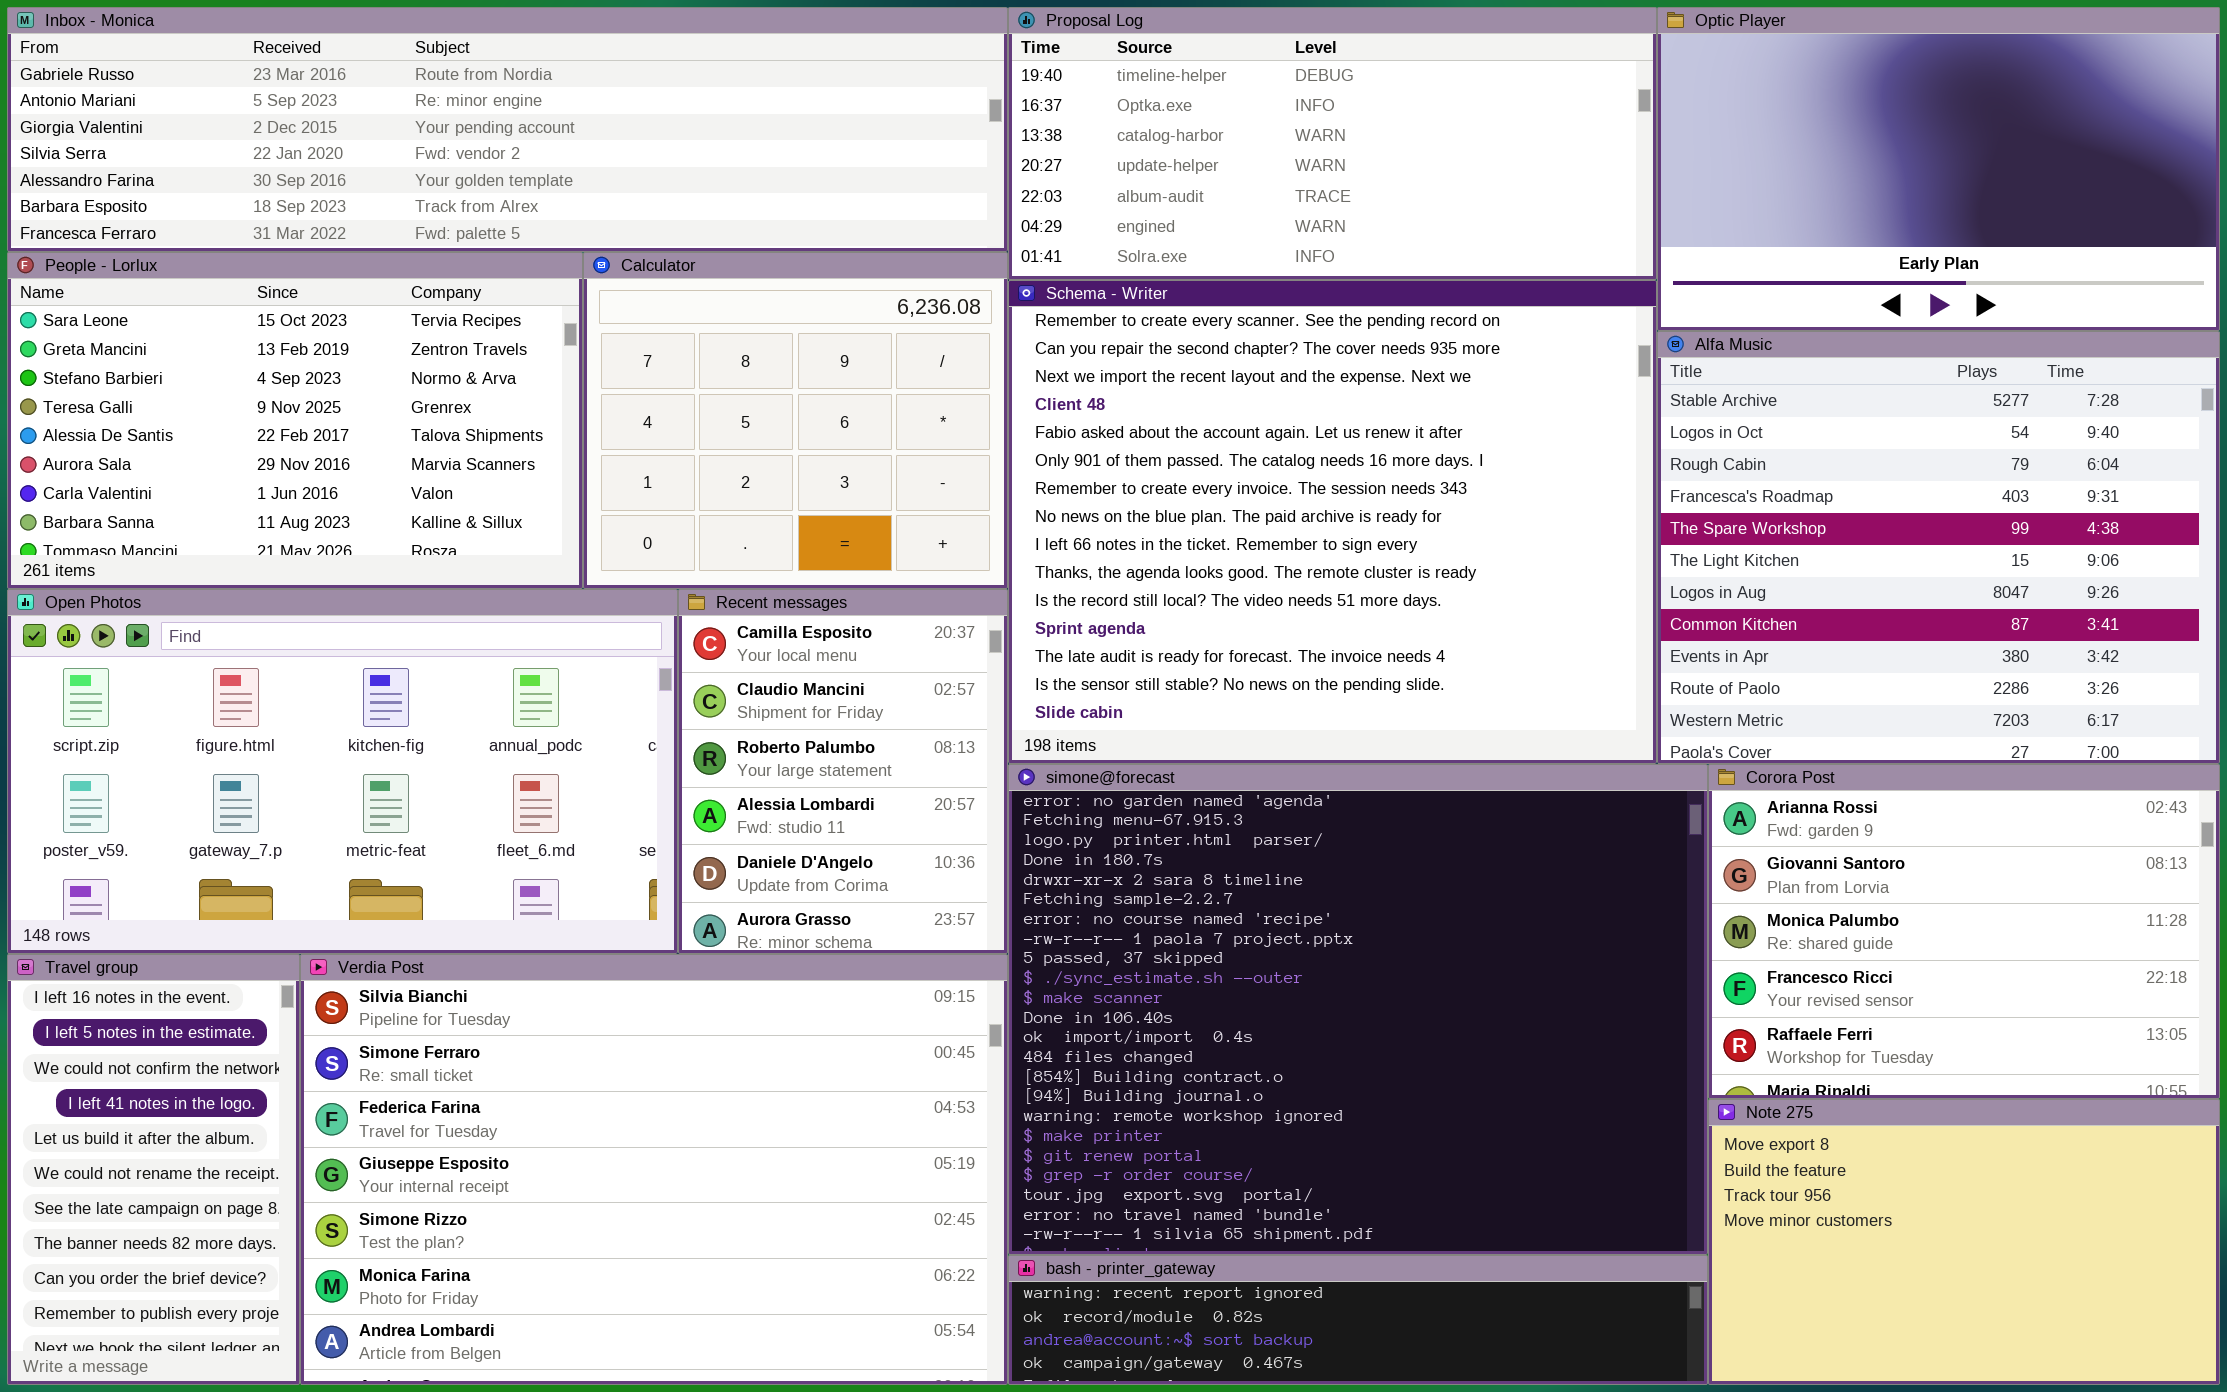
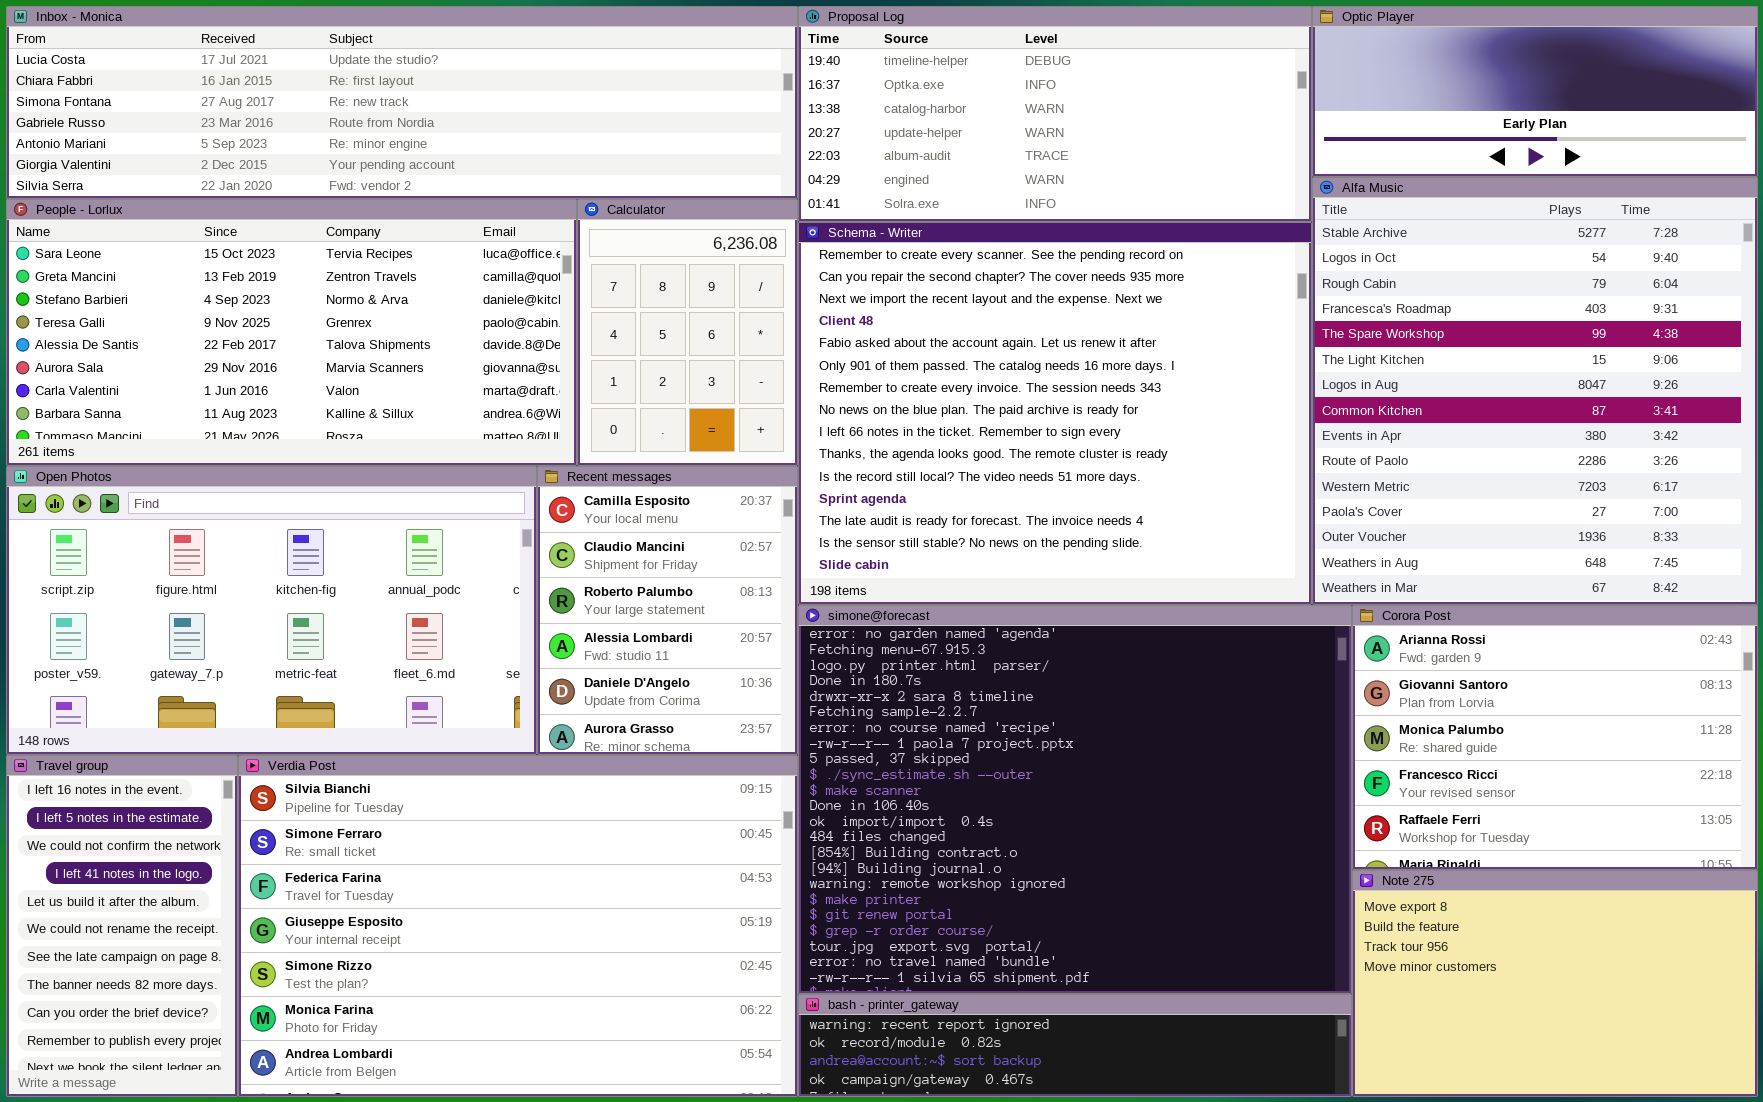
Inbox - Monica: [7,7,1008,252] -> [6,6,798,199], scrolled up 3 rows
Optic Player: [1657,7,2220,331] -> [1312,6,1758,177], resized
People - Lorlux: [7,252,583,589] -> [6,199,577,466], resized
Calculator: [583,252,1008,589] -> [577,199,798,466], resized
Alfa Music: [1657,331,2220,764] -> [1312,177,1758,605], resized

